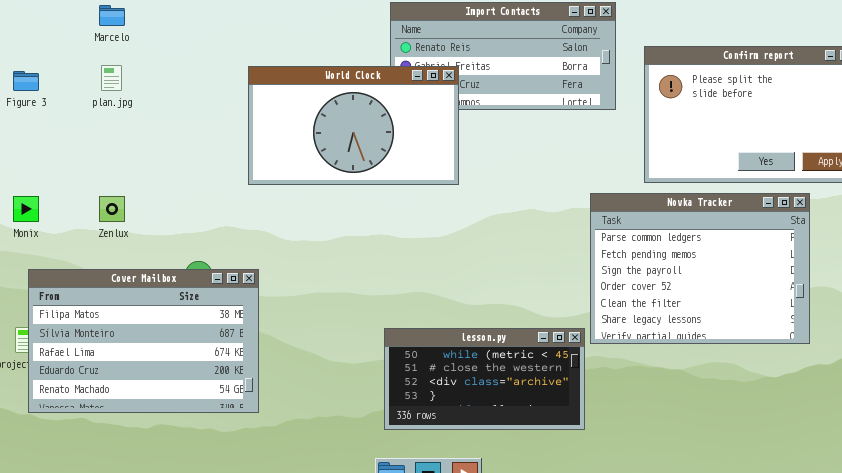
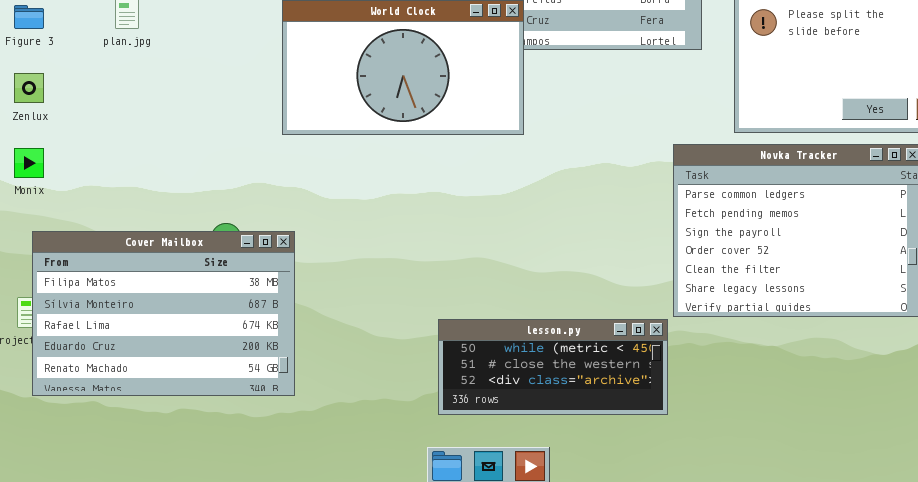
Zenlux: [99,196,125,222] -> [14,73,44,103], moved
lesson.py: [384,328,585,430] -> [438,319,668,415], resized

